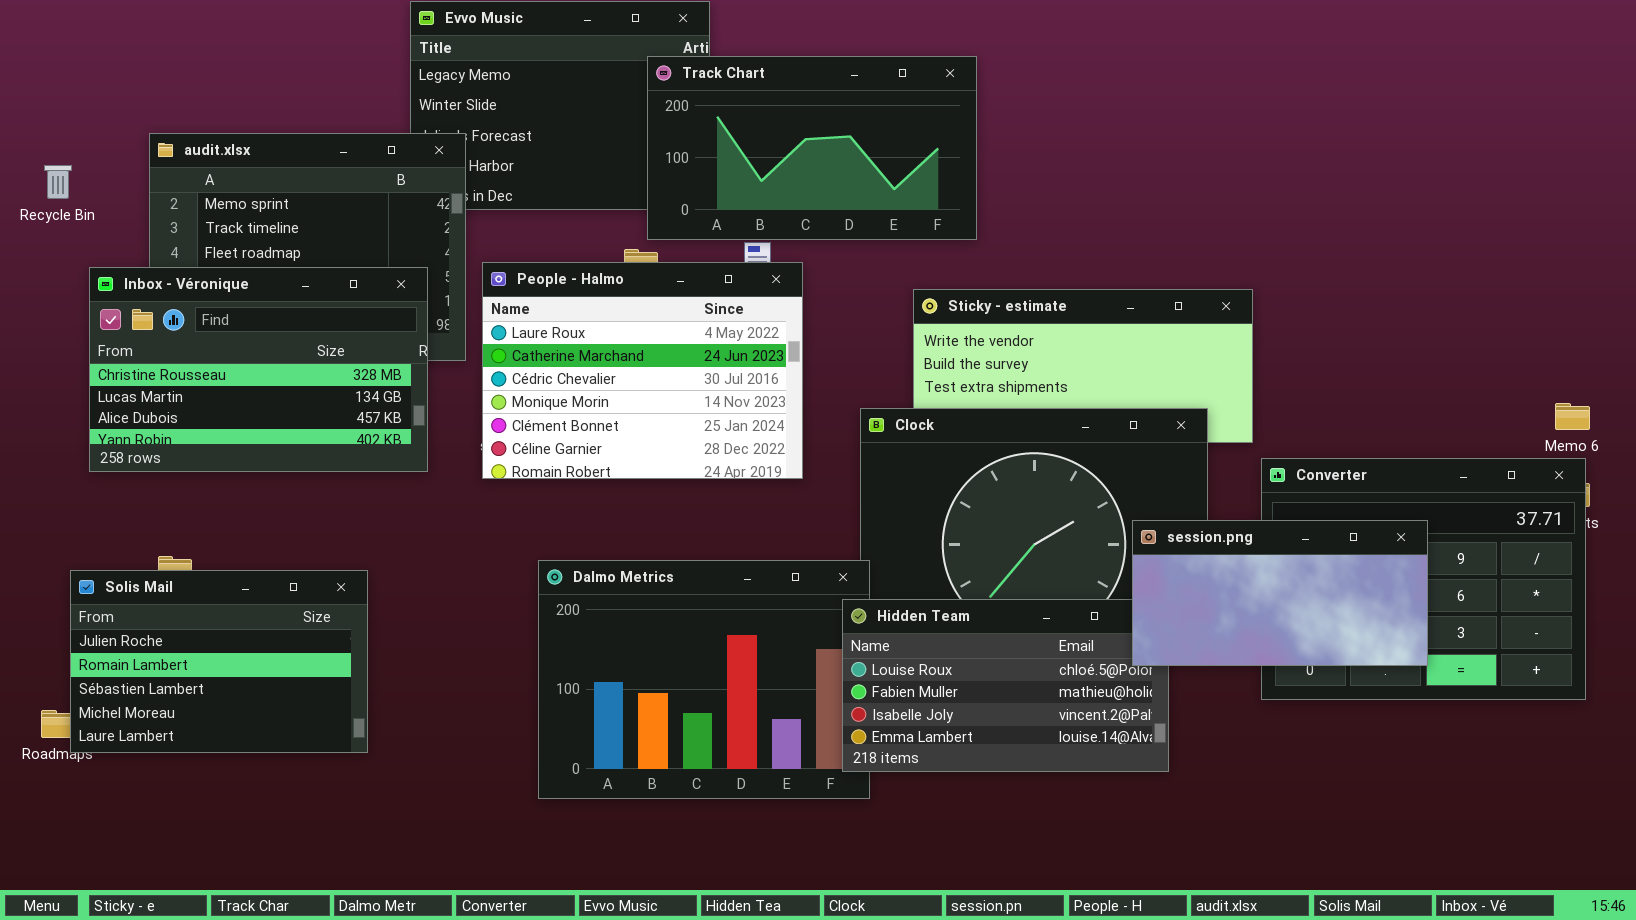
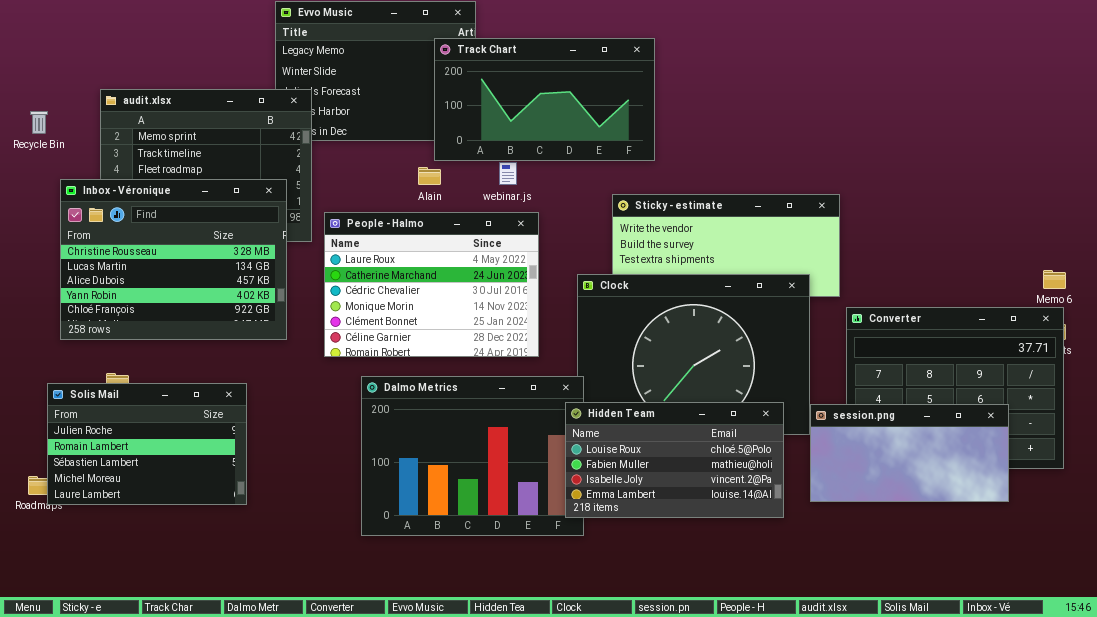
People - Halmo: [482,262,803,479] -> [324,212,539,357], moved
Inbox - Véronique: [89,267,428,472] -> [60,179,287,340], resized
session.png: [1132,520,1428,666] -> [810,404,1009,502], moved

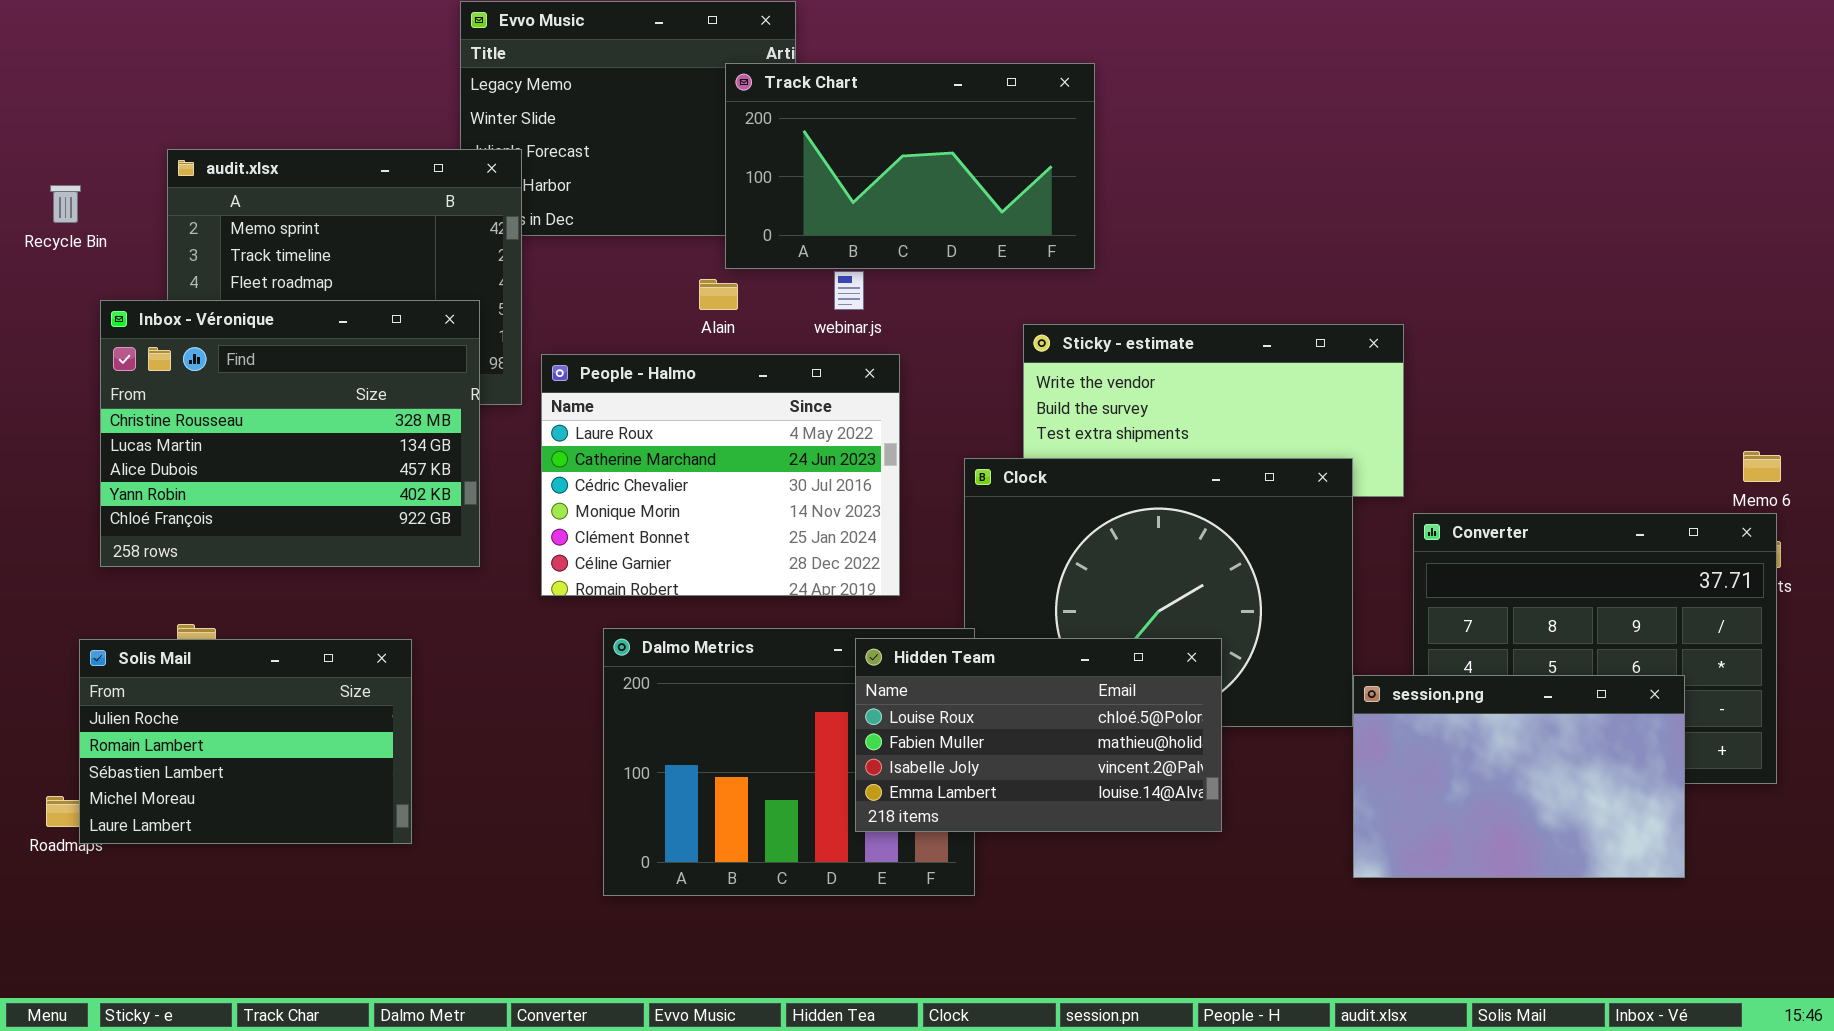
Hidden Team: [565,402,784,518] -> [855,638,1222,832], moved
session.png: [810,404,1009,502] -> [1353,675,1685,878], resized

